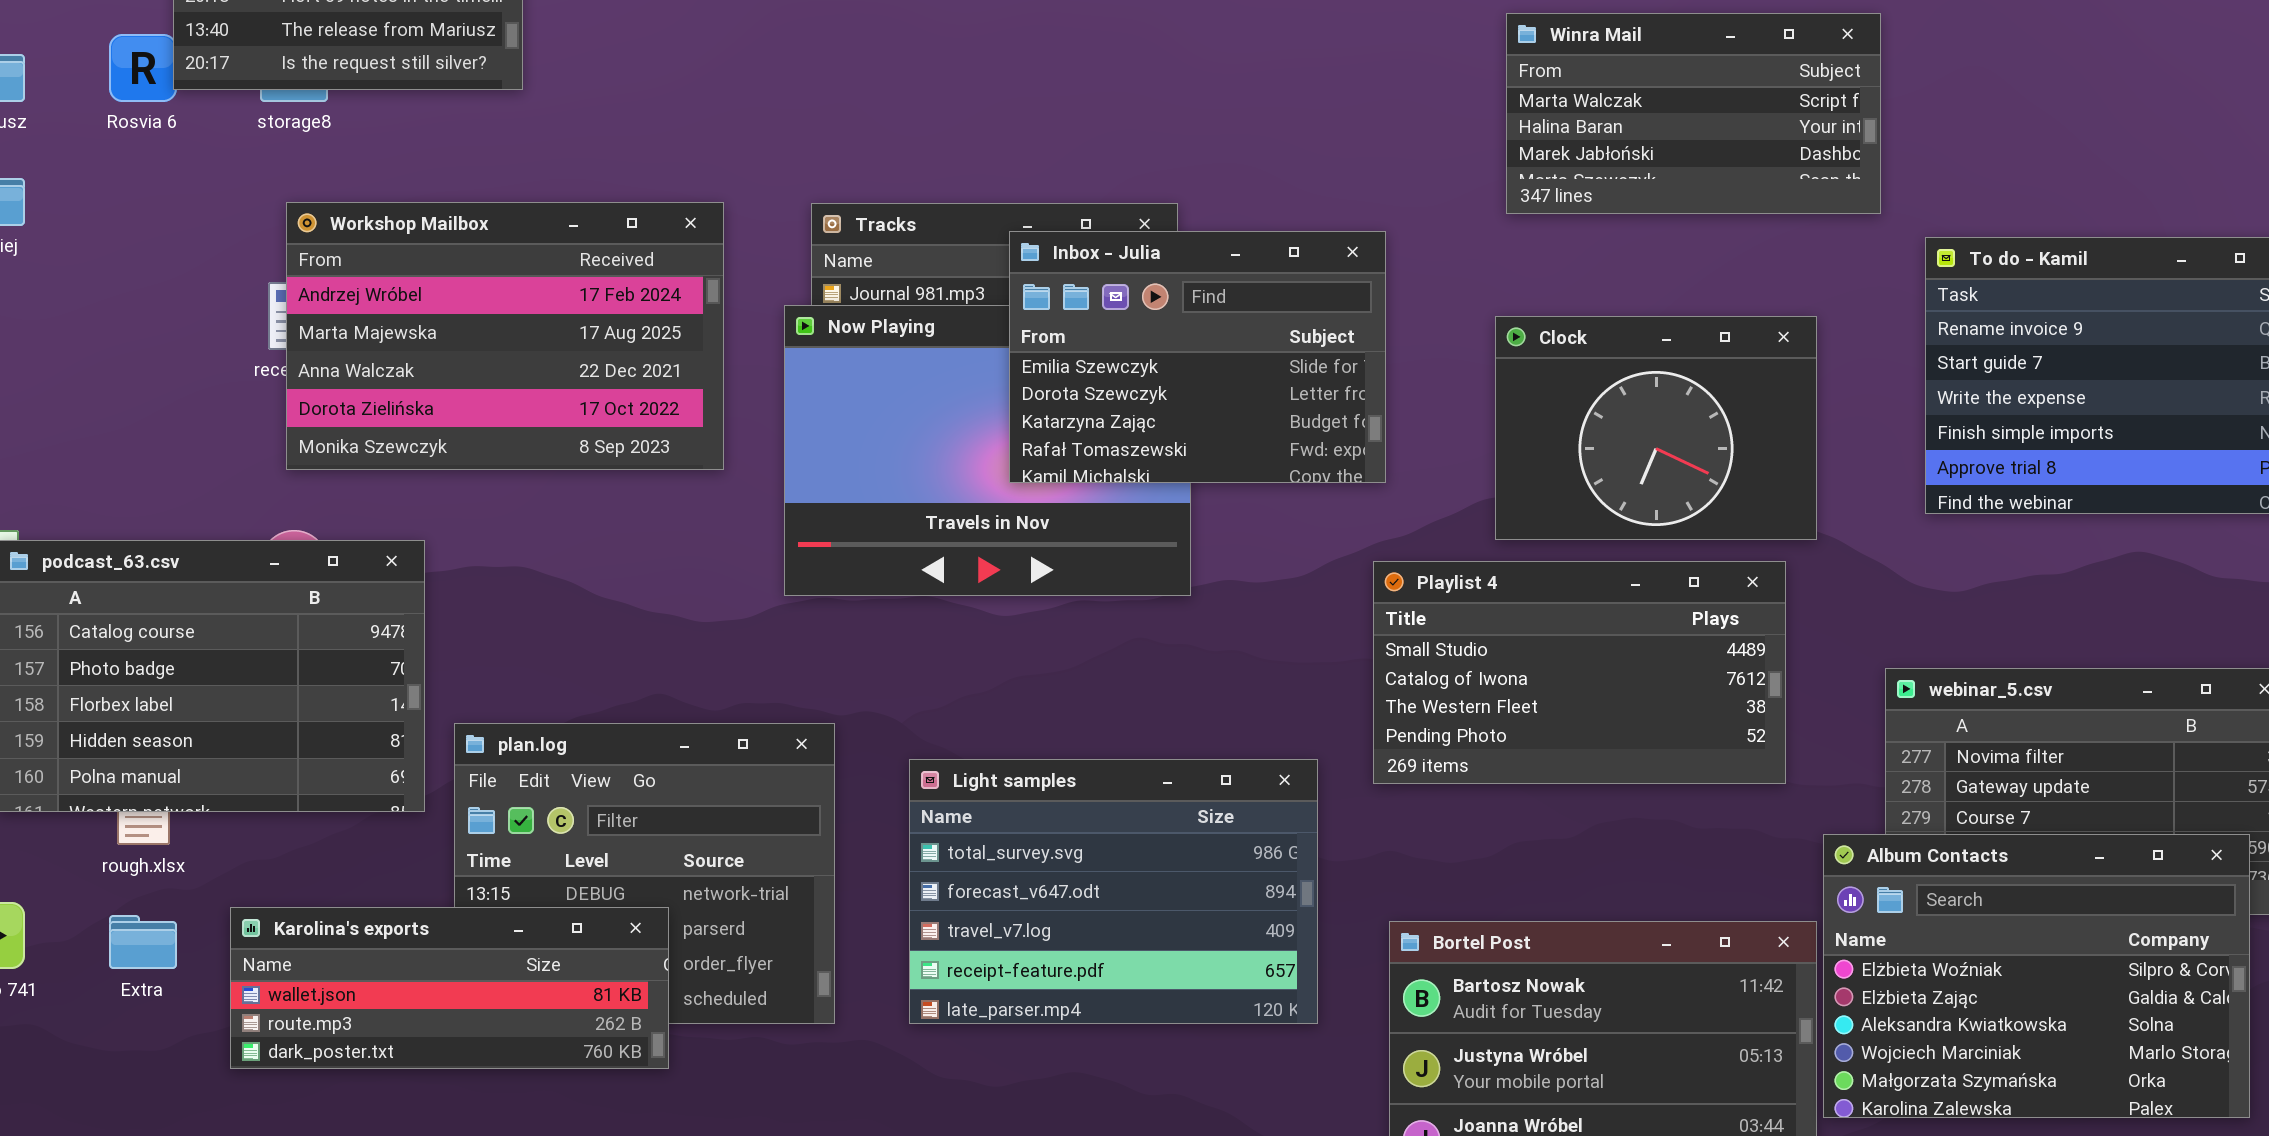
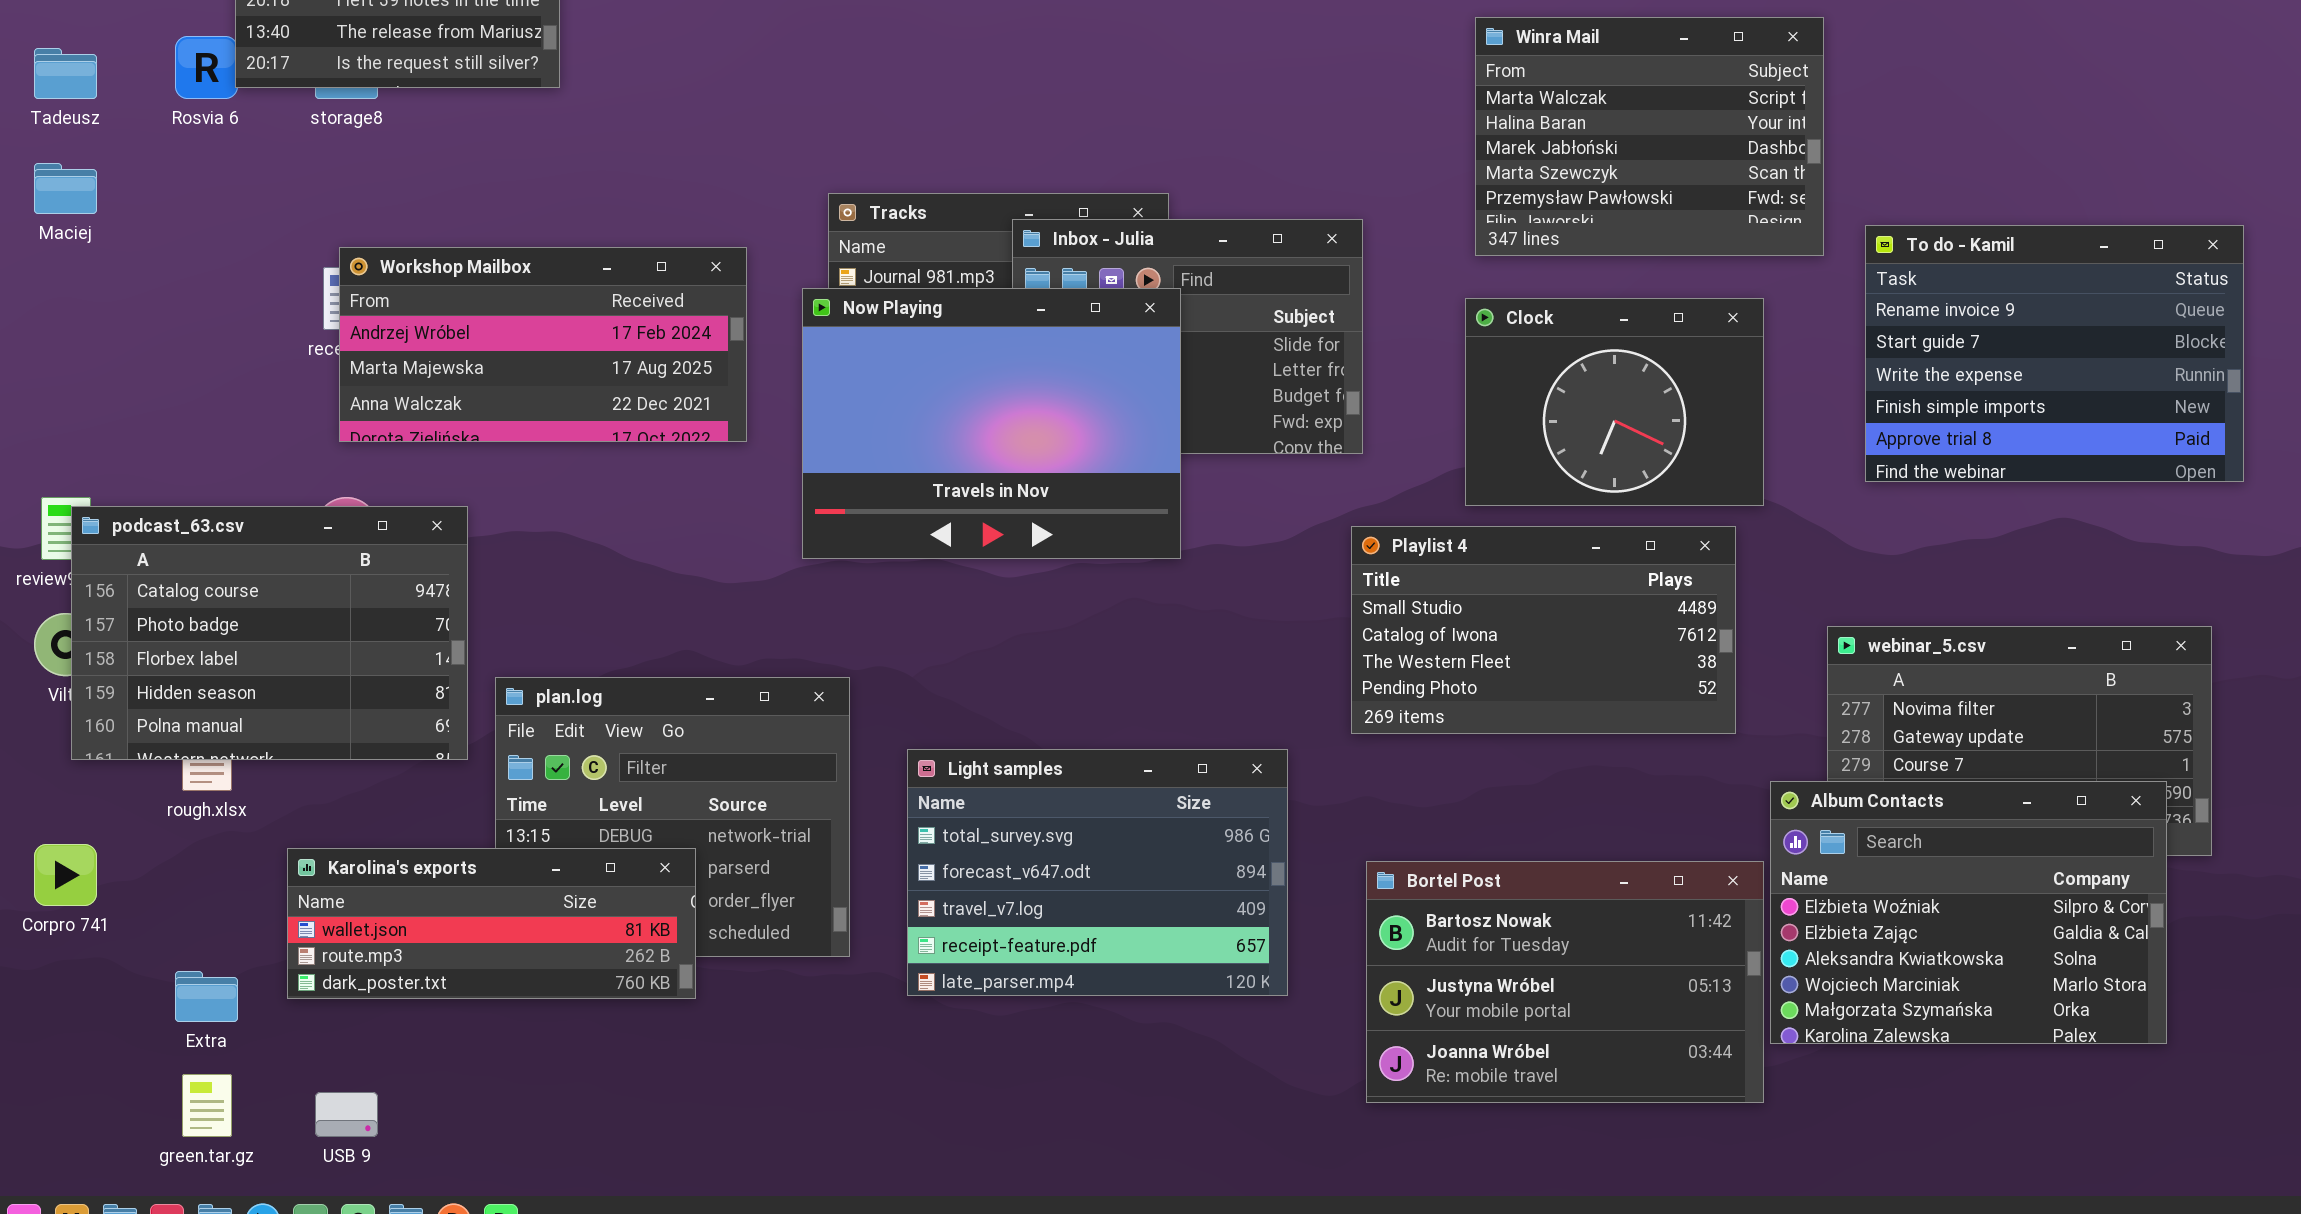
Winra Mail: [1506,13,1881,214] -> [1475,17,1824,256], resized
Workshop Mailbox: [286,202,724,470] -> [339,247,747,442], resized
Now Playing: [784,305,1191,596] -> [802,288,1181,559], raised
Light samples: [909,759,1318,1024] -> [907,749,1288,996], moved
Extra: [109,915,177,969] -> [175,971,238,1022], moved

